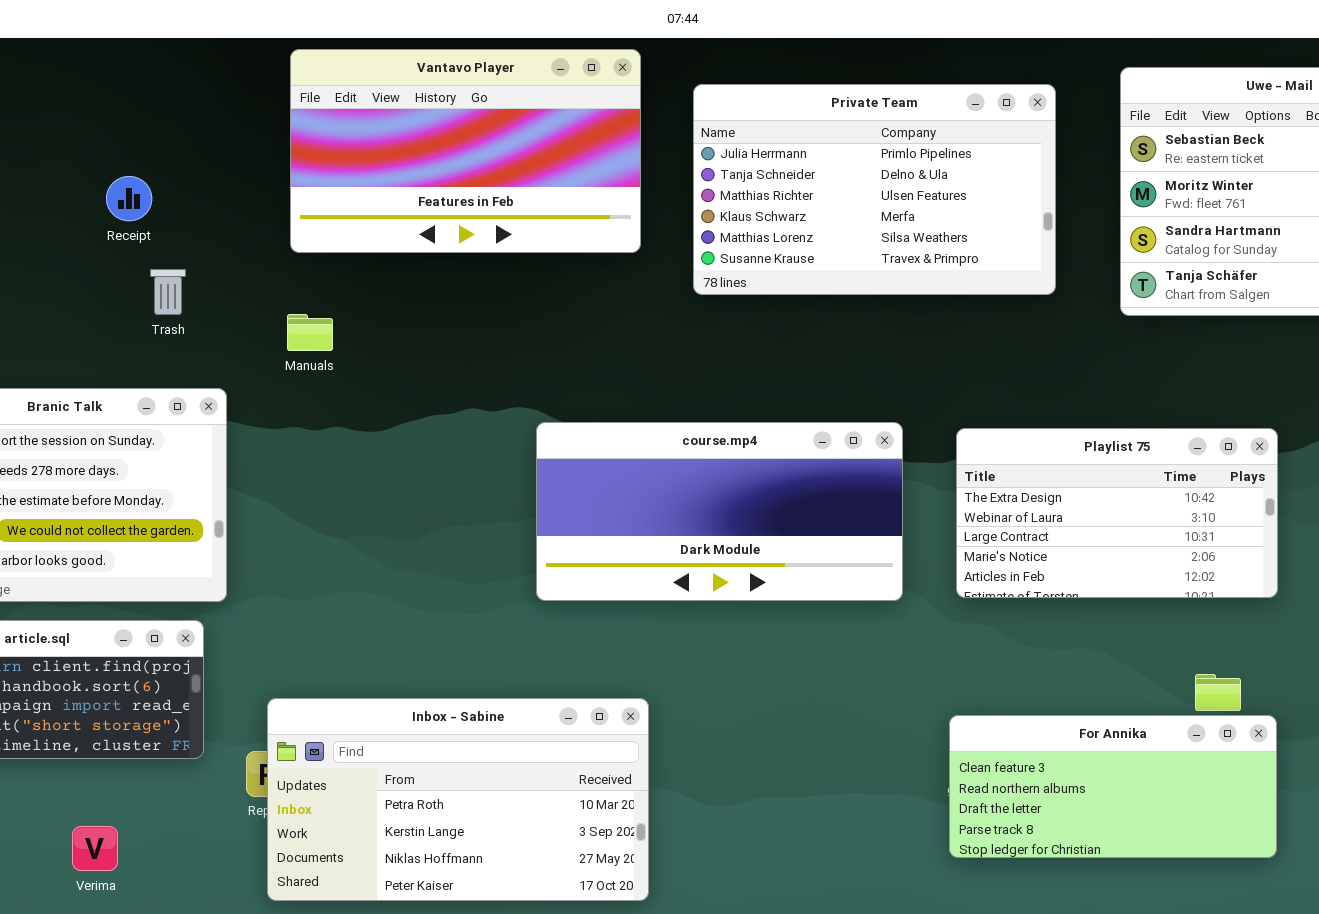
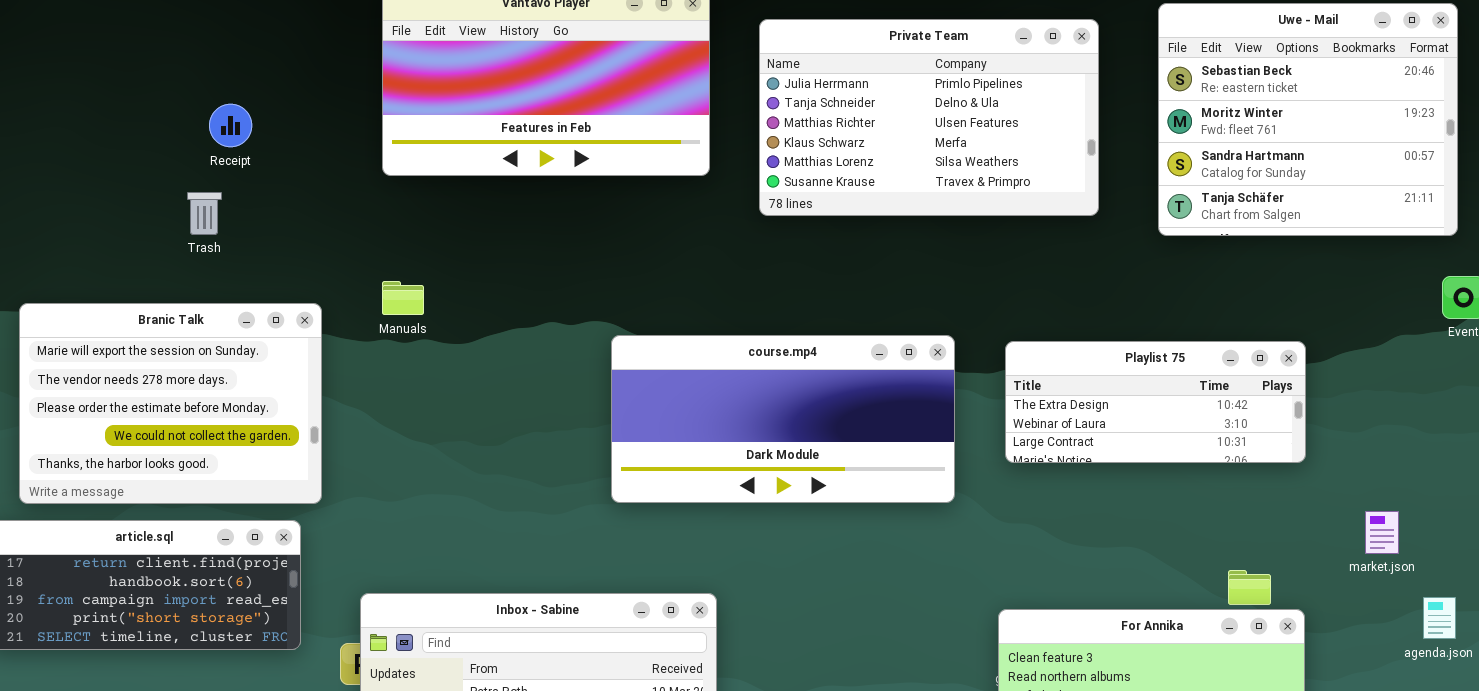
Trash: [150,269,186,315] -> [187,192,222,235], moved
Manuals: [287,314,333,351] -> [382,281,424,315], moved
Playlist 75: [956,428,1278,598] -> [1005,341,1306,463], resized

